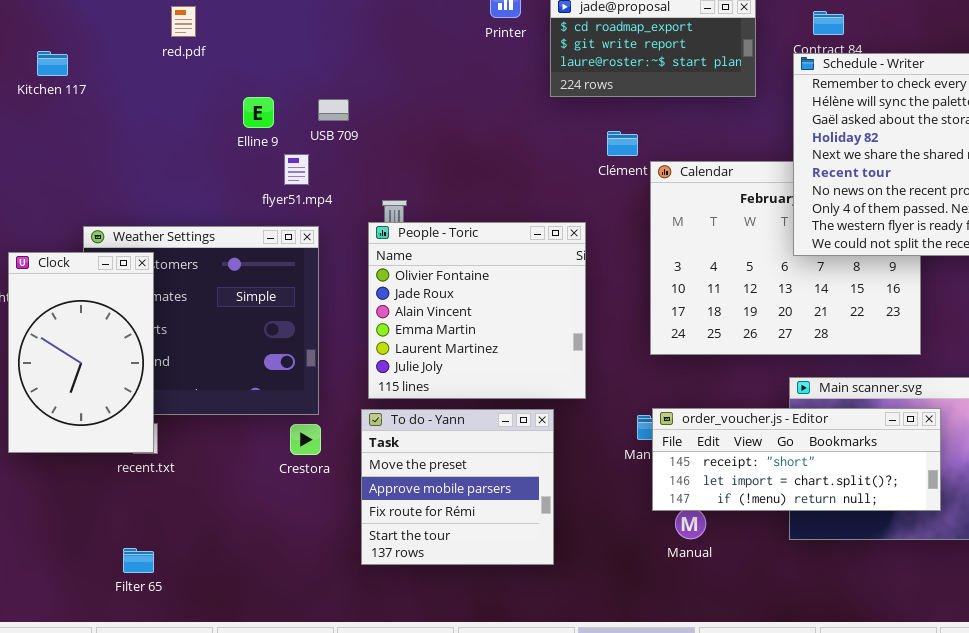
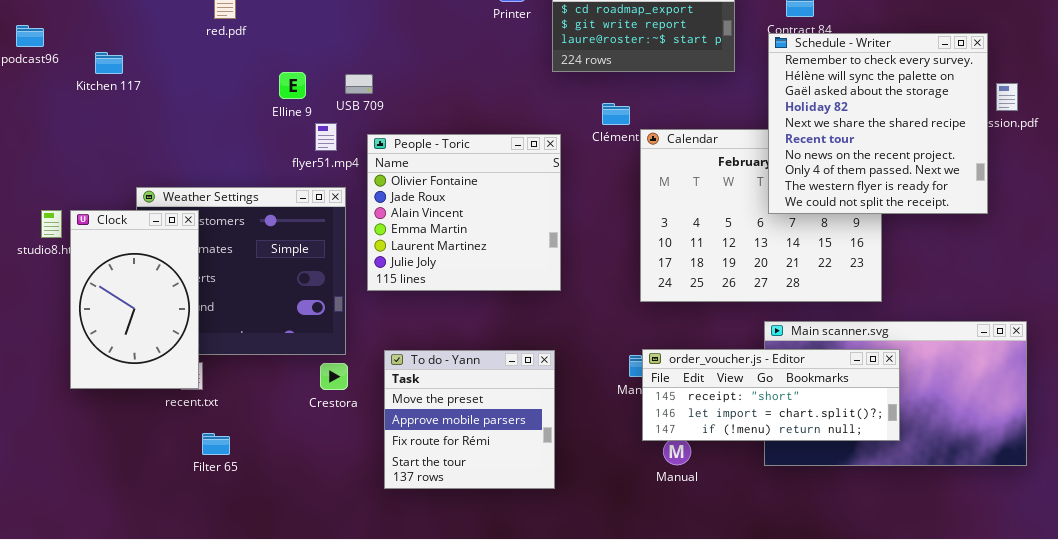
Kitchen 117: [37,51,68,76] -> [95,52,123,74], moved
People - Toric: [368,222,586,399] -> [367,134,561,291], moved
Filter 65: [123,548,154,573] -> [202,433,230,455], moved

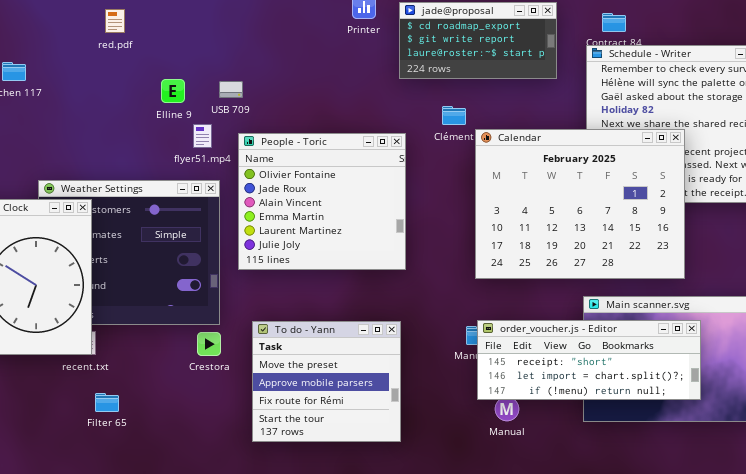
Calendar: [640,129,882,302] -> [475,129,685,279], raised

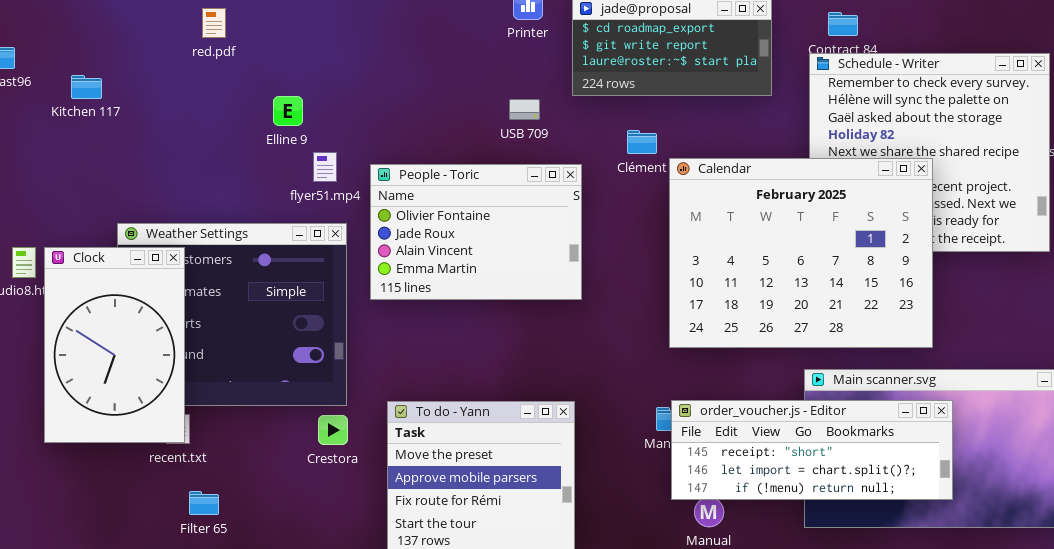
USB 709: [219,81,243,98] -> [509,99,540,120], moved
People - Toric: [238,133,406,270] -> [370,164,582,300], resized

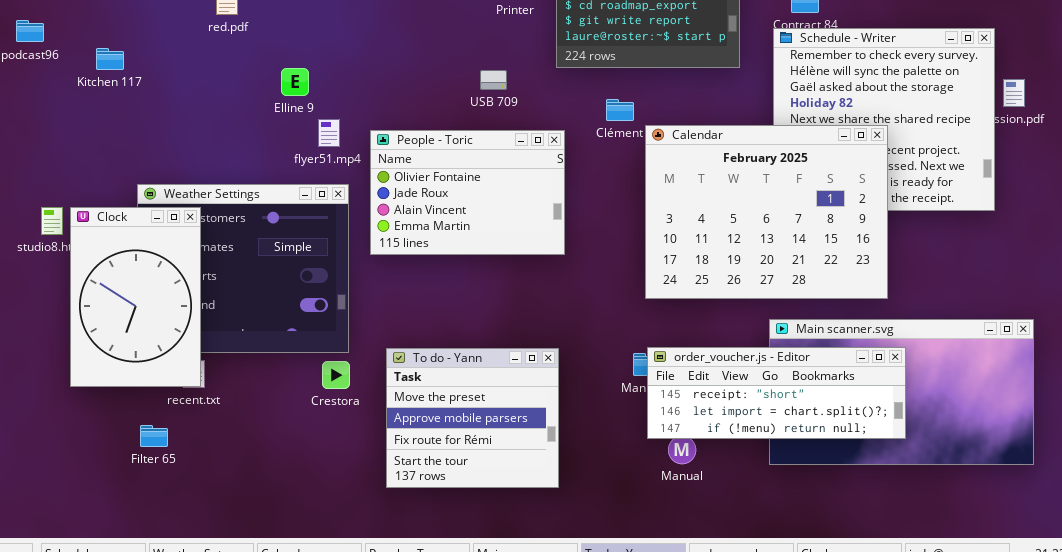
USB 709: [509,99,540,120] -> [480,70,507,90], moved
Filter 65: [189,491,219,515] -> [140,425,168,447], moved

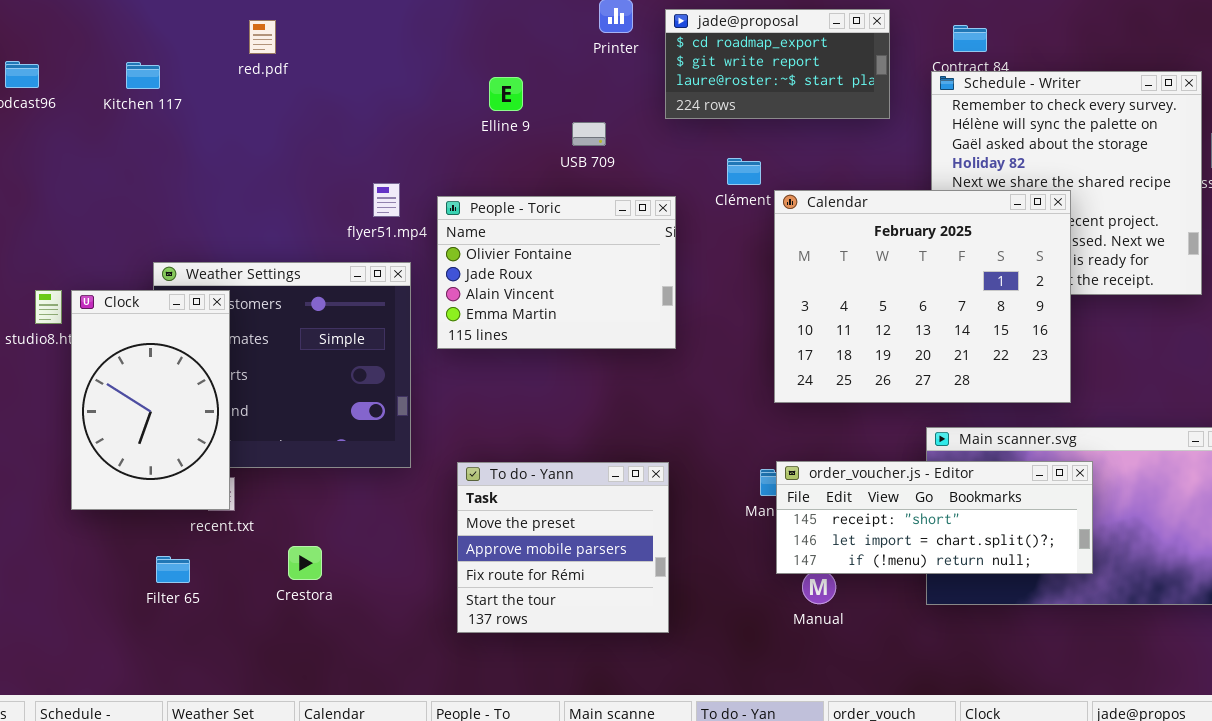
Kitchen 117: [96,48,124,70] -> [126,62,160,89], moved
Elline 9: [281,68,309,96] -> [489,77,523,111], moved
Crestora: [322,361,350,389] -> [288,546,322,580], moved

